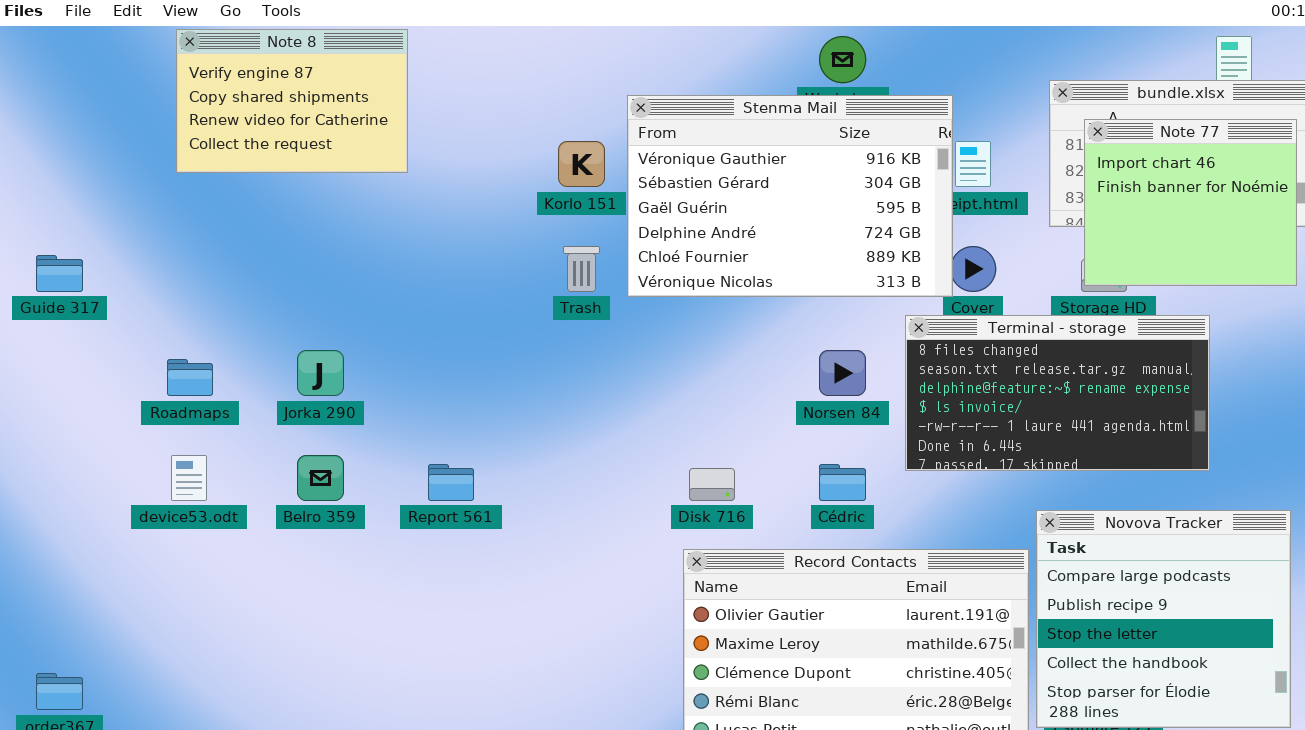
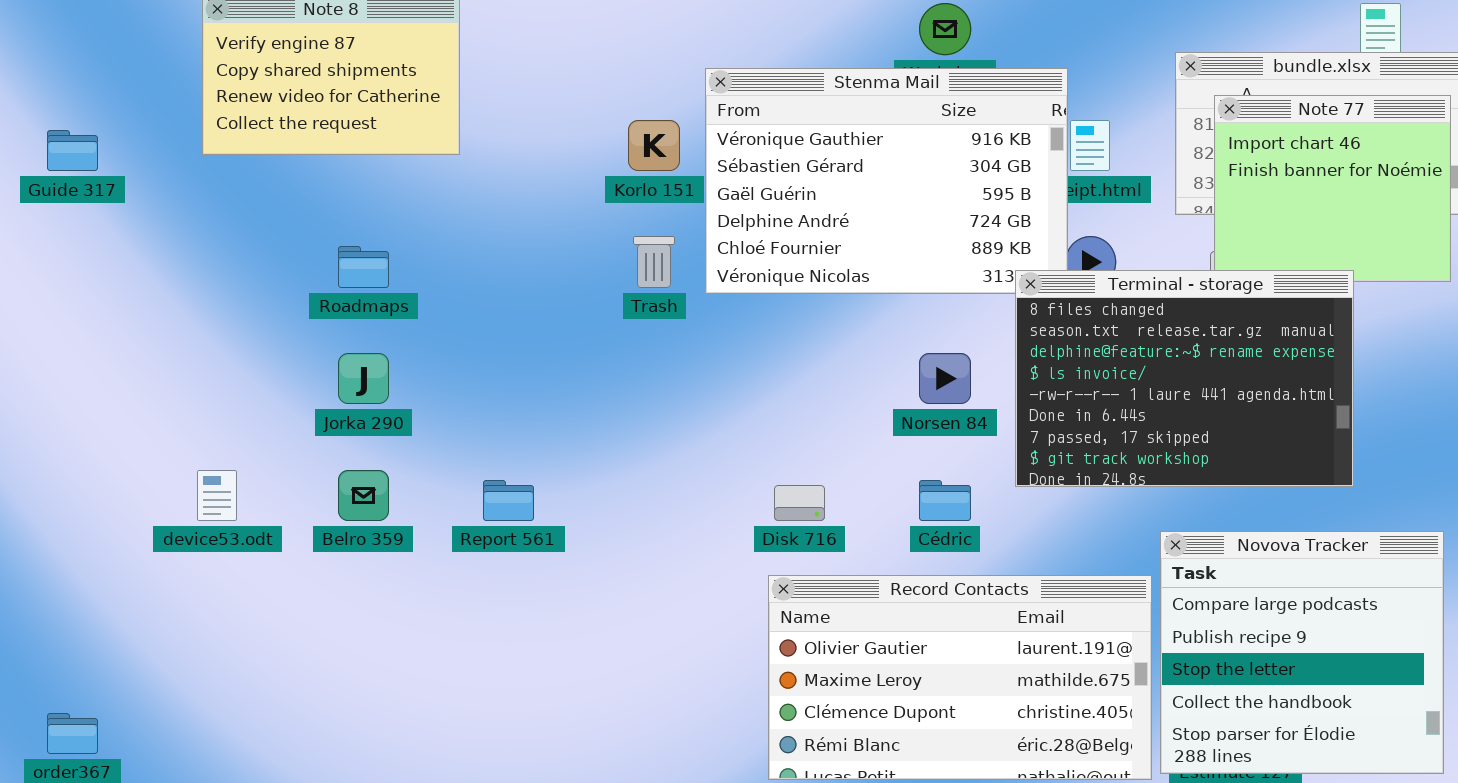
Guide 317: [36,255,83,292] -> [47,130,98,171], moved
Terminal - storage: [905,315,1210,471] -> [1015,270,1354,487], resized
Roadmaps: [167,359,213,396] -> [338,246,389,288], moved

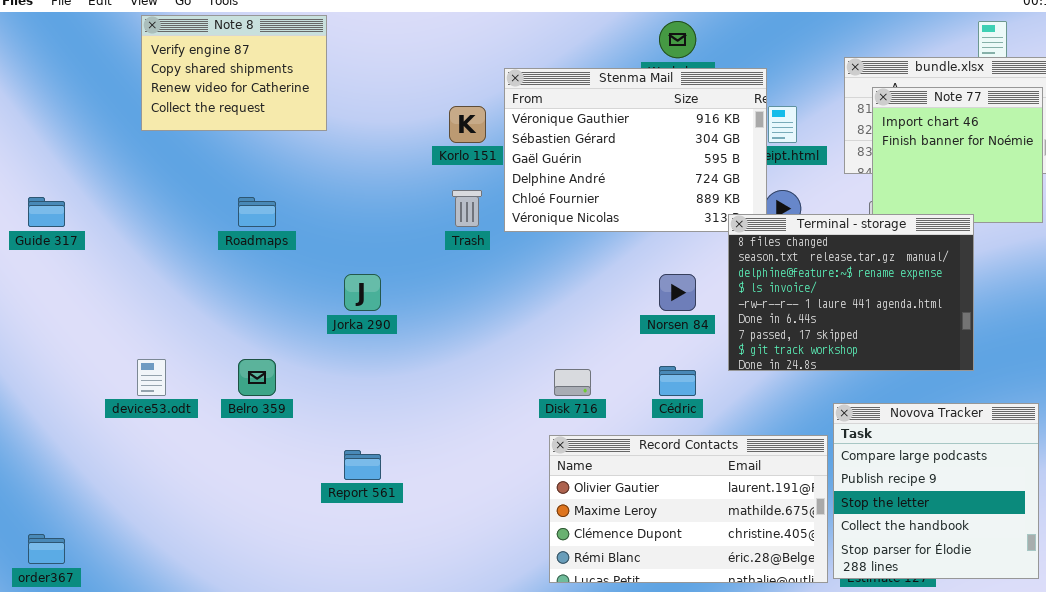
Guide 317: [47,130,98,171] -> [28,197,65,227], moved
Jorka 290: [338,353,389,404] -> [344,274,381,311], moved
Report 561: [483,480,534,521] -> [344,450,381,480], moved

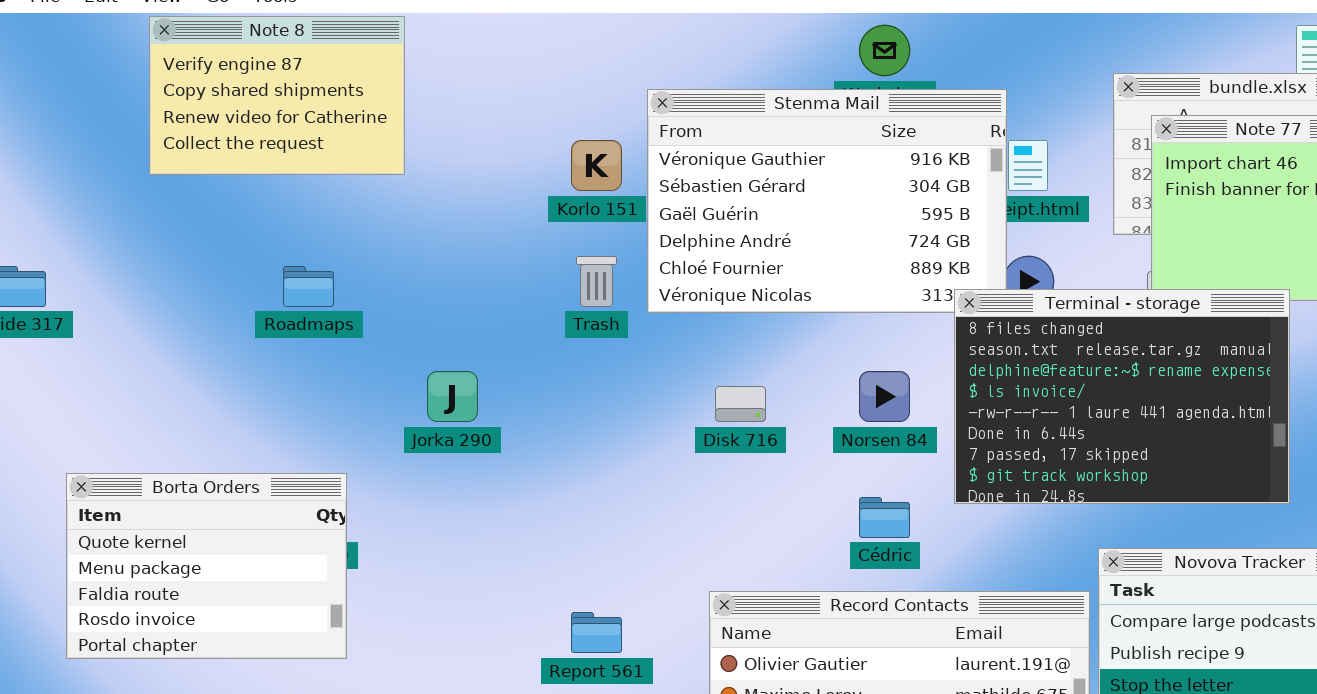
Borta Orders: none -> [66,473,347,659], opened
Disk 716: [554,369,591,396] -> [715,386,766,422], moved
Report 561: [344,450,381,480] -> [571,612,622,653], moved

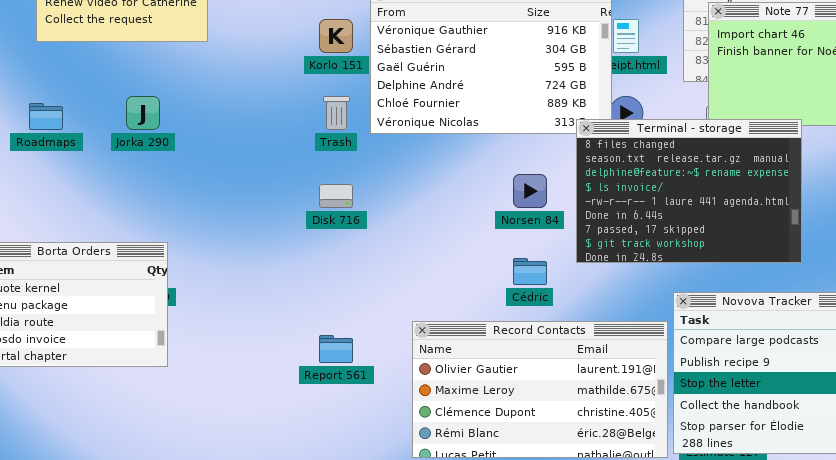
Roadmaps: [283,266,334,307] -> [29,103,63,130], moved
Jorka 290: [427,371,478,422] -> [126,96,160,130], moved
Disk 716: [715,386,766,422] -> [319,184,353,208], moved

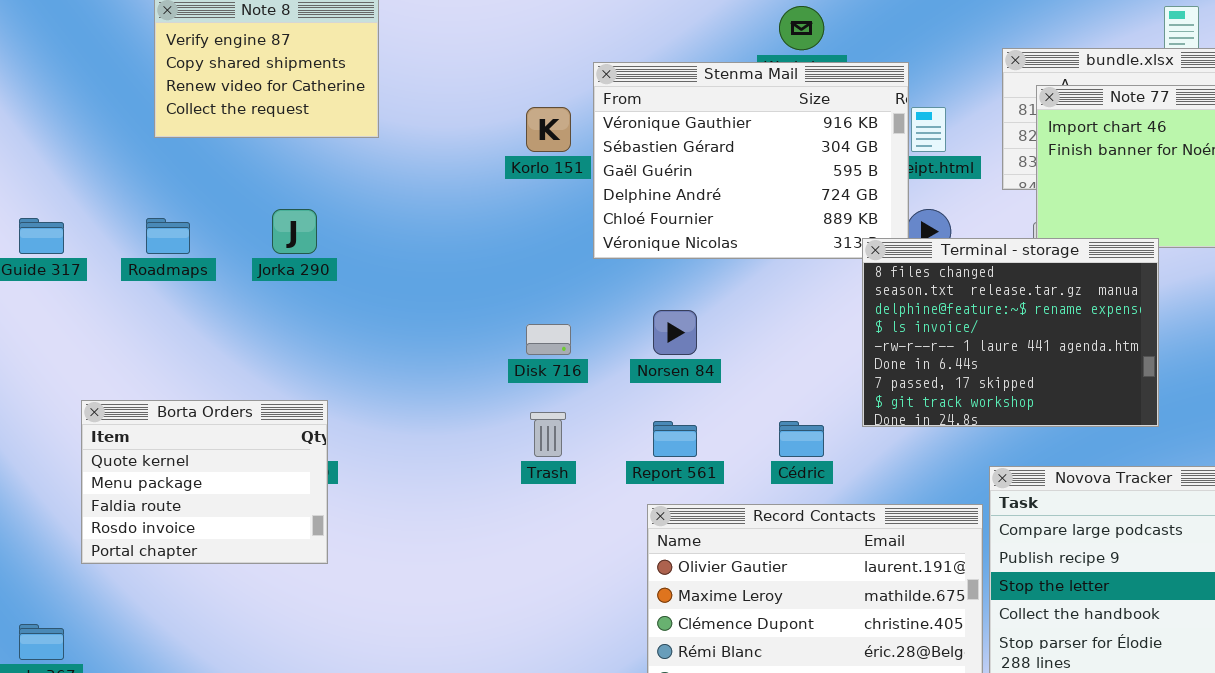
Trash: [323,96,350,130] -> [530,412,566,457], moved
Norsen 84: [513,174,547,208] -> [653,310,697,355], moved
Report 561: [319,335,353,363] -> [653,421,697,457], moved

